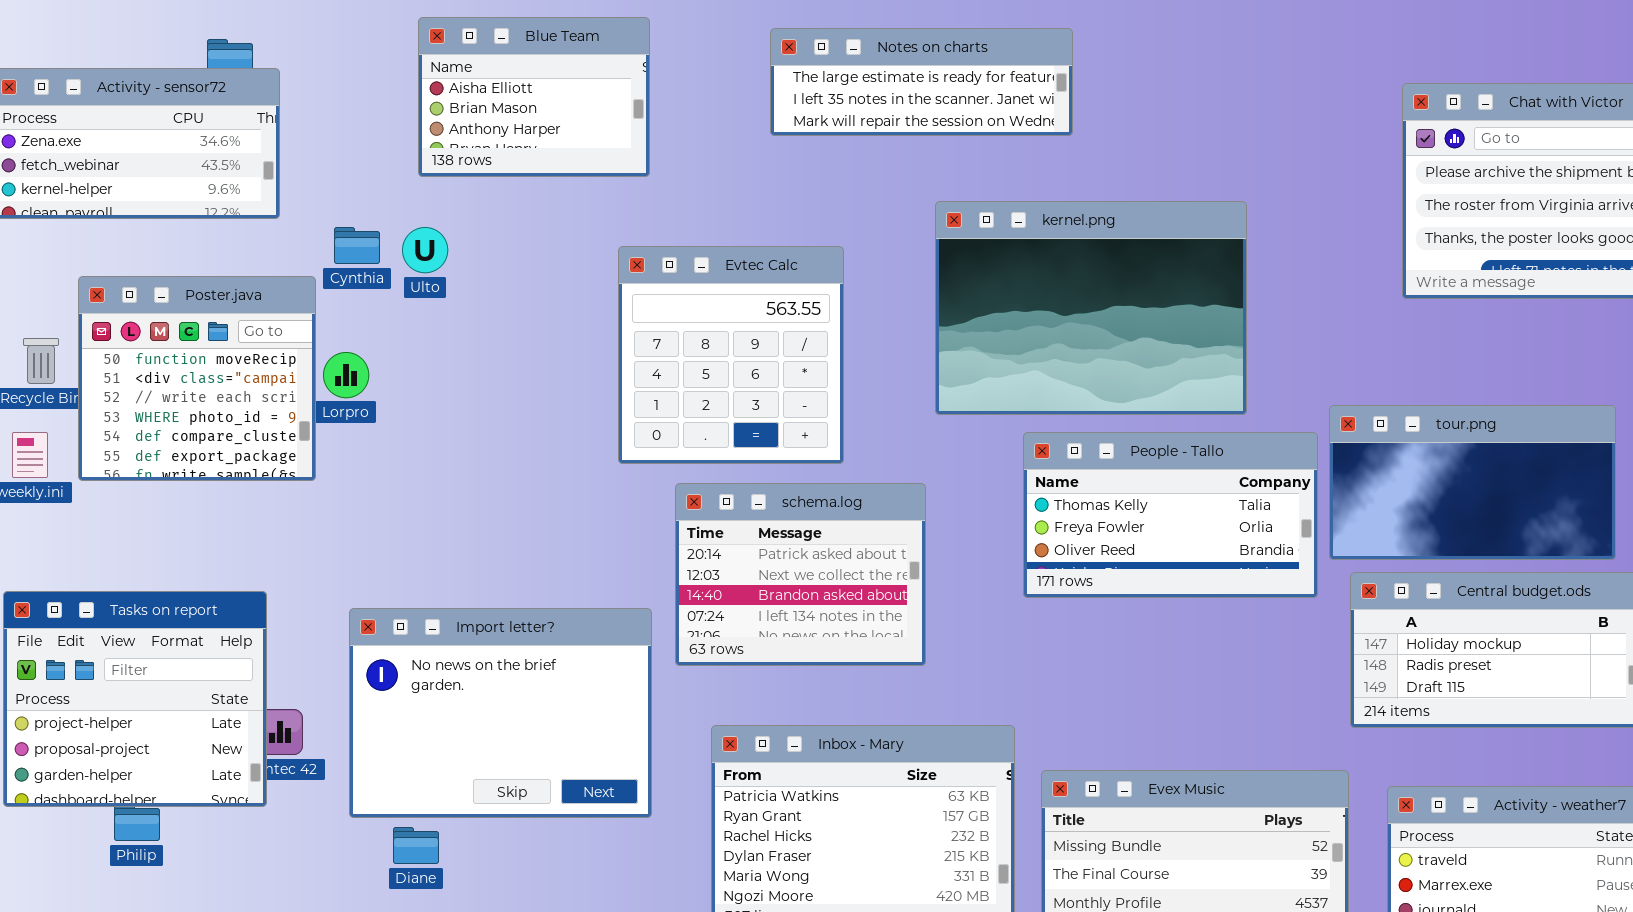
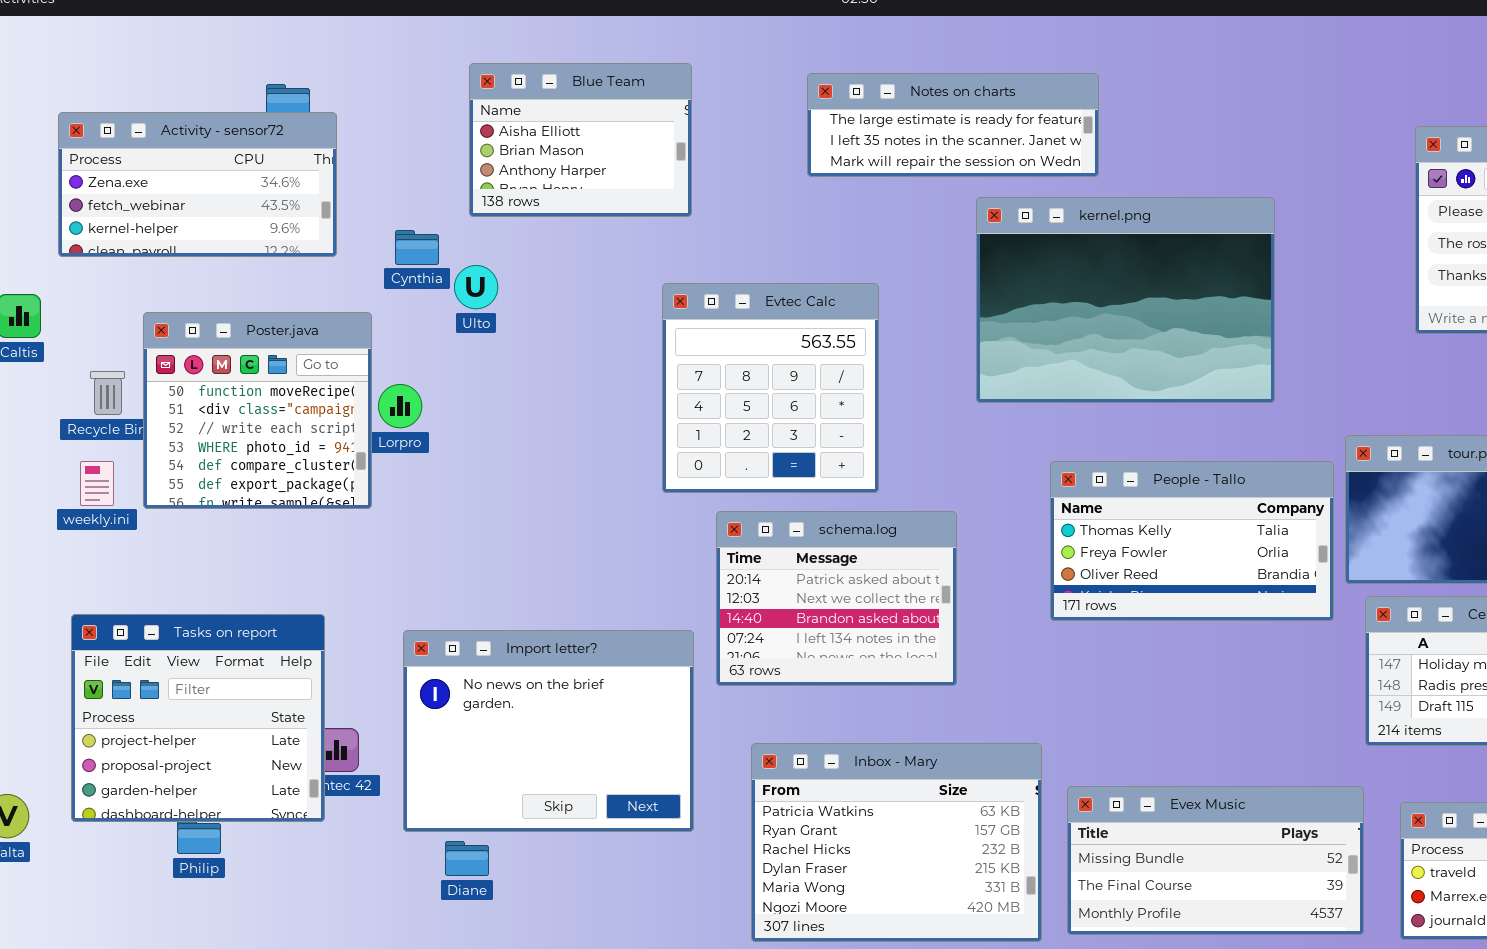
kernel.png: [935,201,1247,415] -> [976,197,1275,403], moved
Cynthia: [334,227,380,264] -> [395,230,439,265], moved

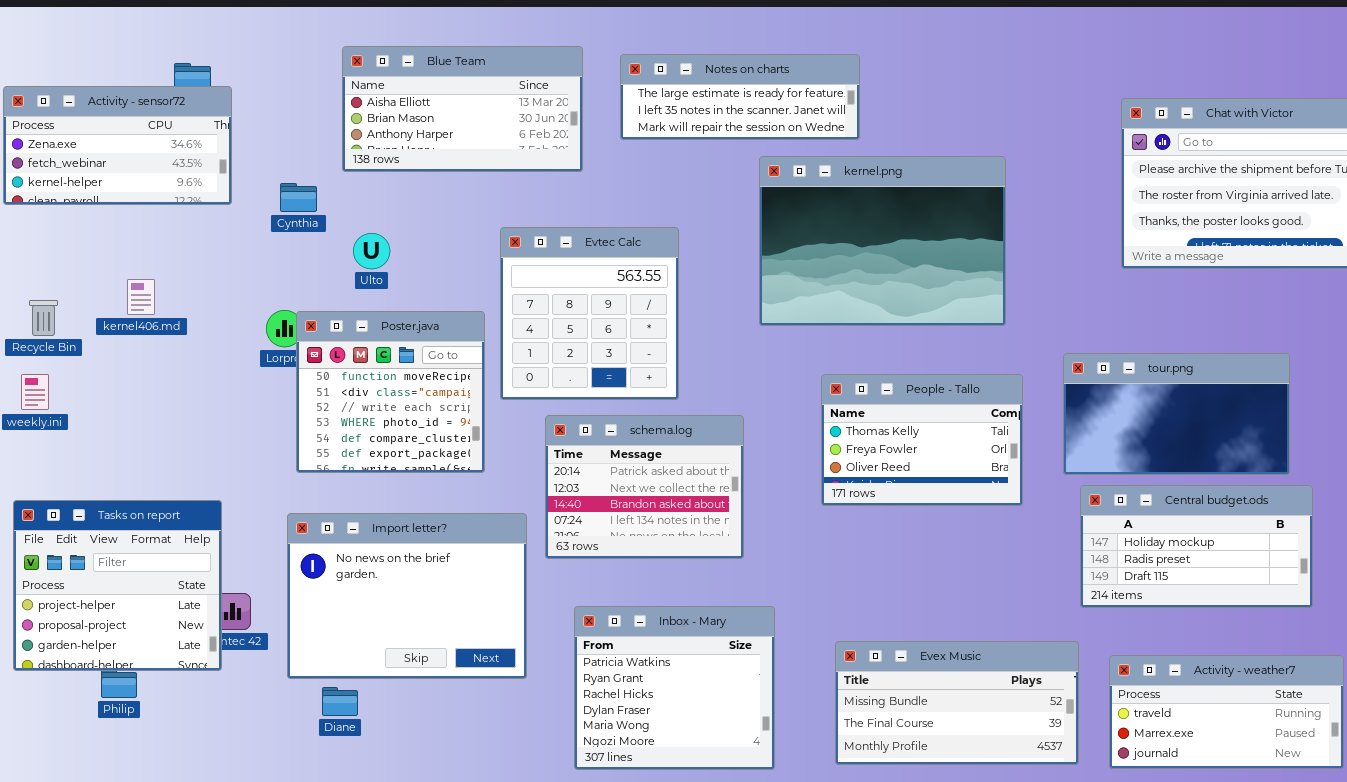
Blue Team: [469,63,692,217] -> [342,46,583,172], resized
Ulto: [454,265,498,309] -> [353,233,390,269], moved
Poster.java: [143,312,372,509] -> [296,311,485,473], moved
People - Tallo: [1050,461,1334,621] -> [821,374,1023,506], resized
Inbox - Mary: [751,743,1042,942] -> [574,606,775,770], resized

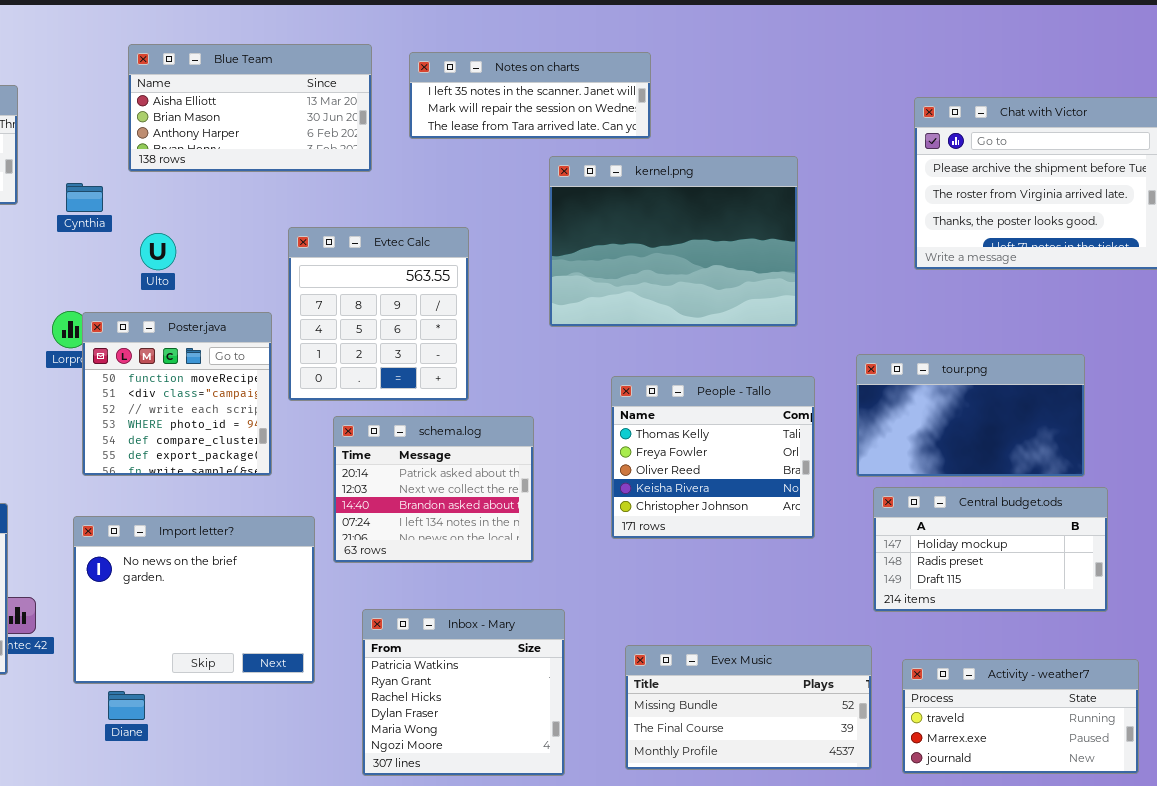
Notes on charts: [620,54,860,140] -> [409,52,651,139], scrolled down 1 row
People - Tallo: [821,374,1023,506] -> [611,376,815,539], resized

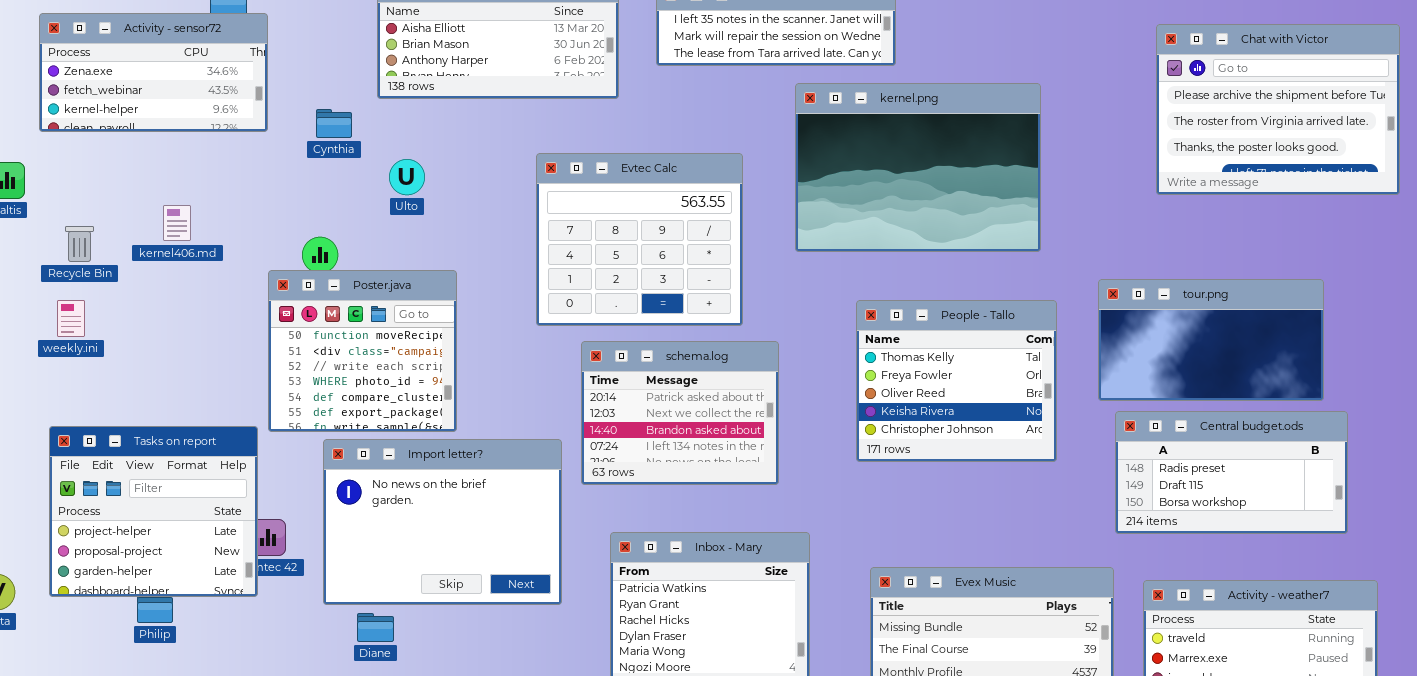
Evtec Calc: [288,227,469,401] -> [536,153,743,326], resized
Poster.java: [82,312,272,476] -> [268,270,457,432], moved
Central budget.ods: [873,487,1108,612] -> [1115,411,1348,534], scrolled down 1 row

